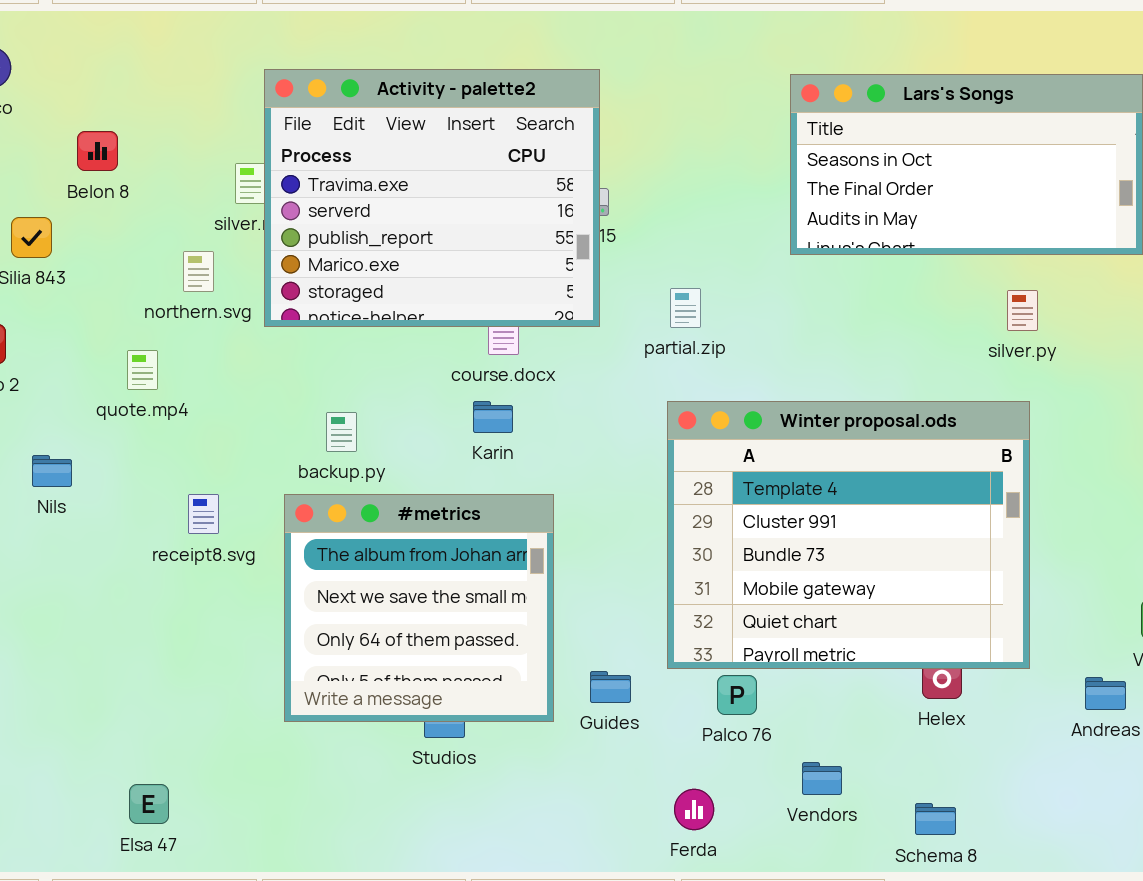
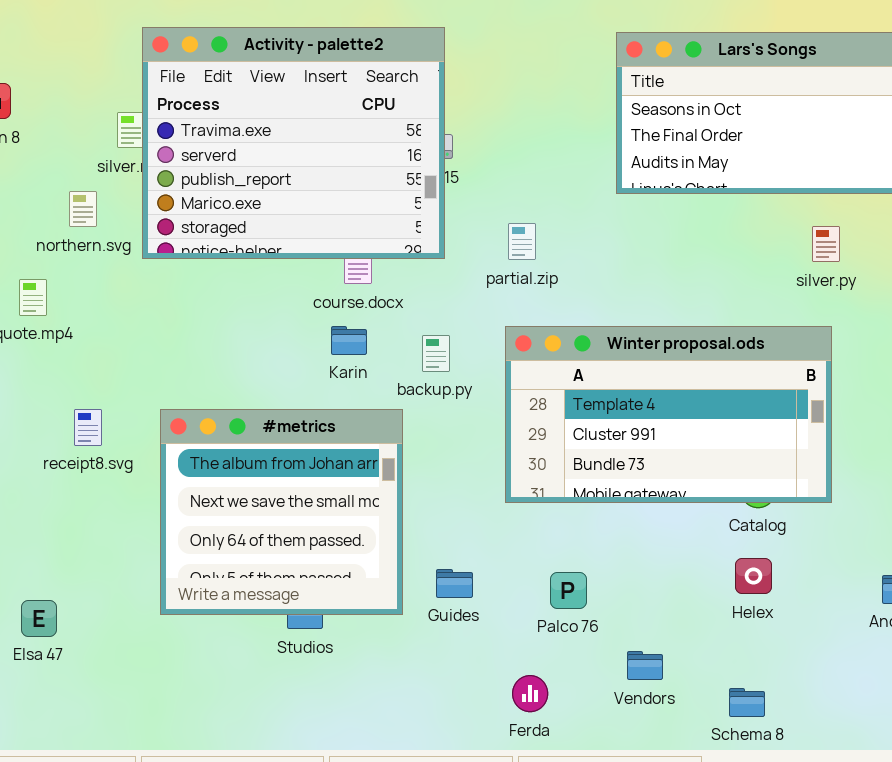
Winter proposal.ods: [667,401,1030,669] -> [505,326,832,503], resized
backup.py: [326,412,357,452] -> [422,335,450,372], moved
Elsa 47: [129,784,169,824] -> [21,600,57,637], moved

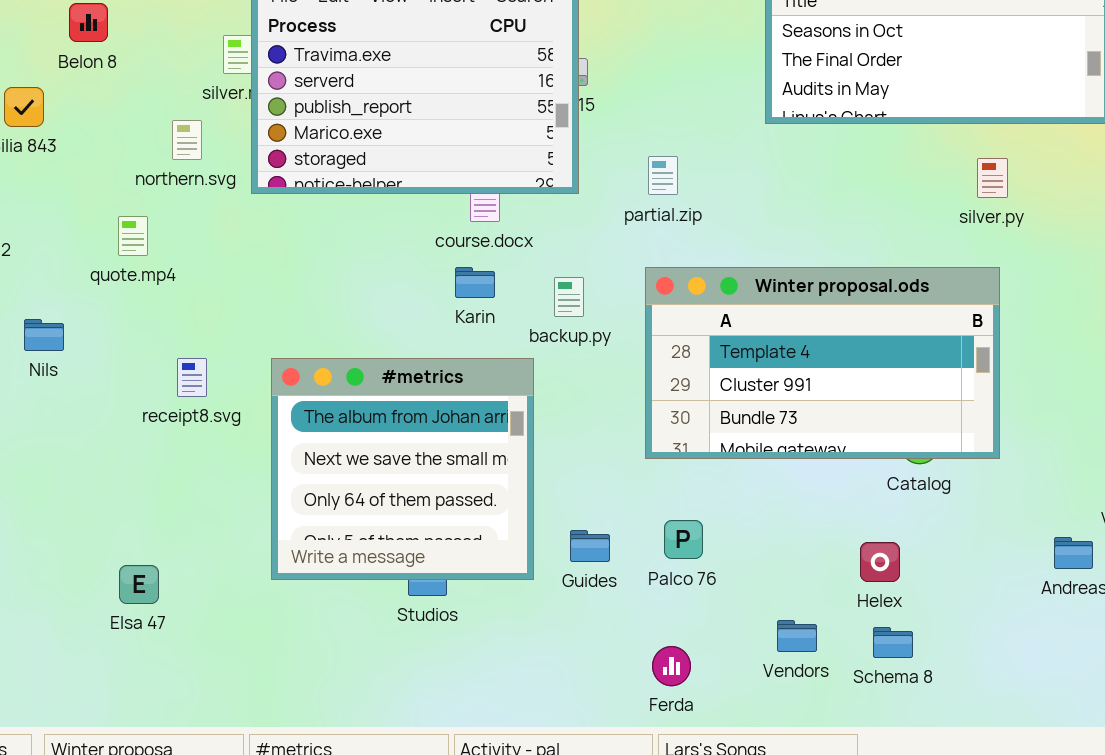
Helex: [735,558,772,594] -> [860,542,900,582], moved
Palco 76: [550,572,587,609] -> [664,520,703,559], moved
Schema 8: [729,688,765,717] -> [873,627,913,658], moved

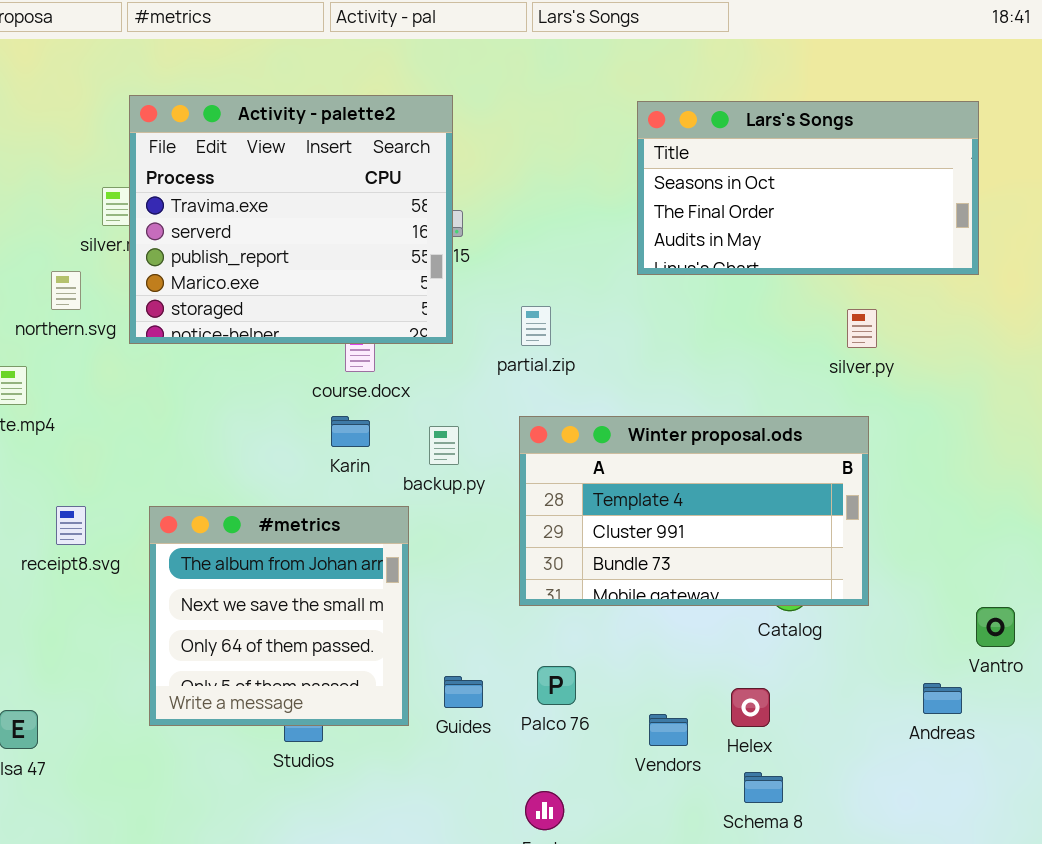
Vendors: [777,620,817,652] -> [649,714,688,746], moved

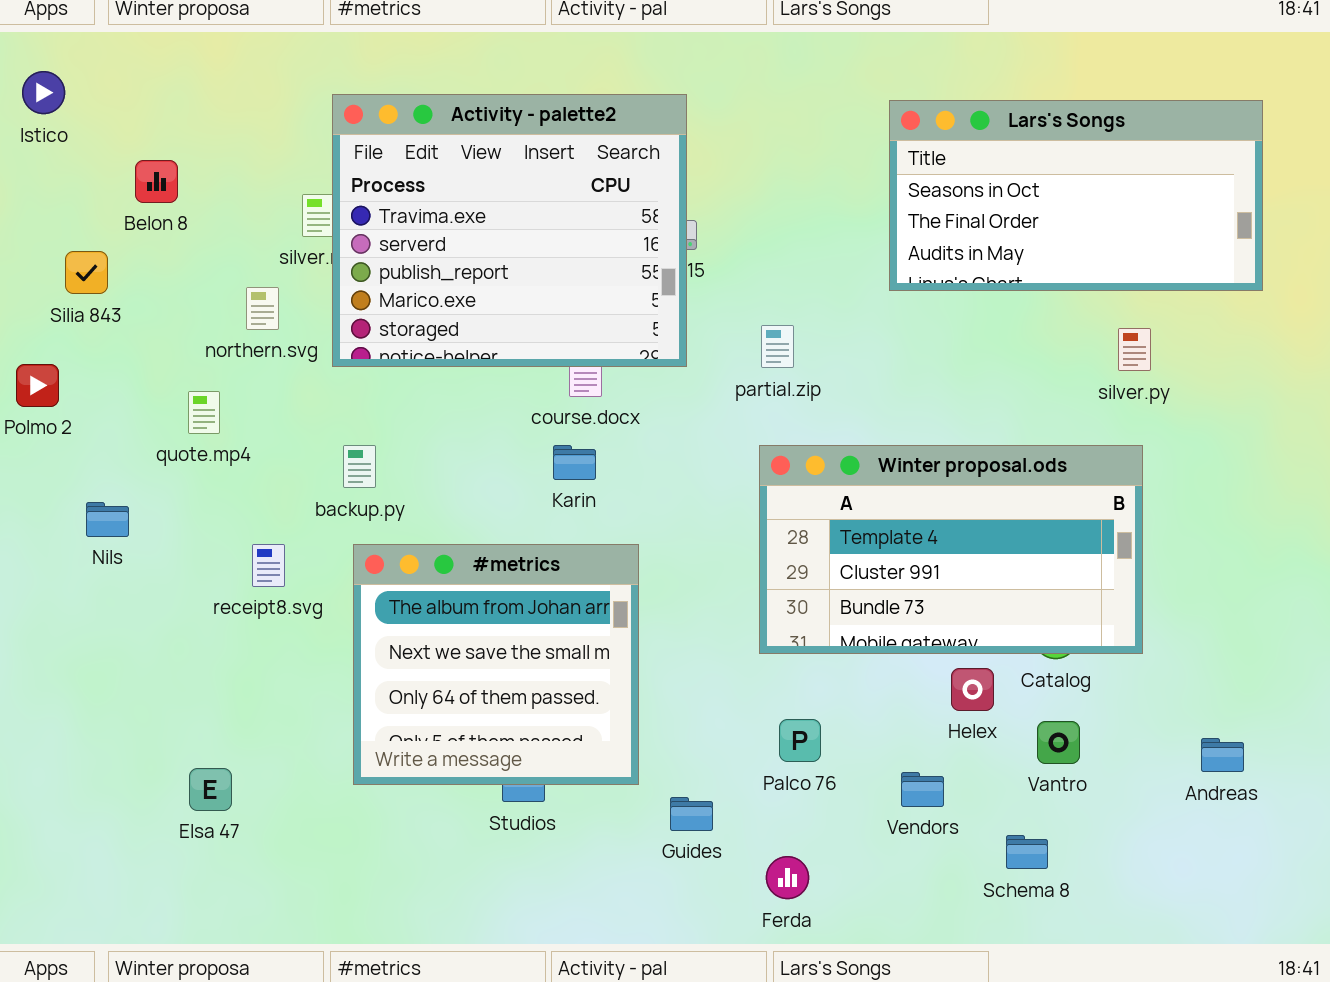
backup.py: [429,426,459,465] -> [343,445,376,488], moved
Vantro: [976,607,1015,647] -> [1037,721,1080,764], moved
Guides: [444,676,483,708] -> [670,797,713,831], moved
Helex: [731,688,770,727] -> [951,668,994,711], moved

